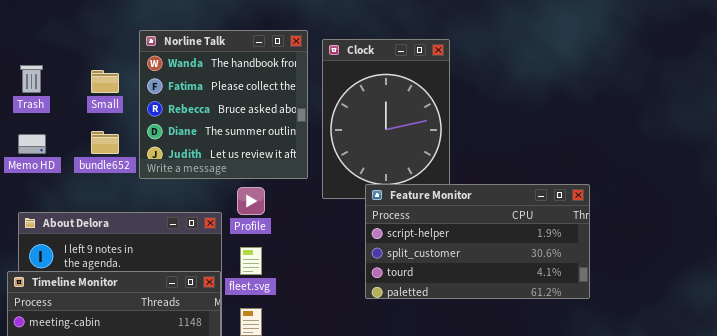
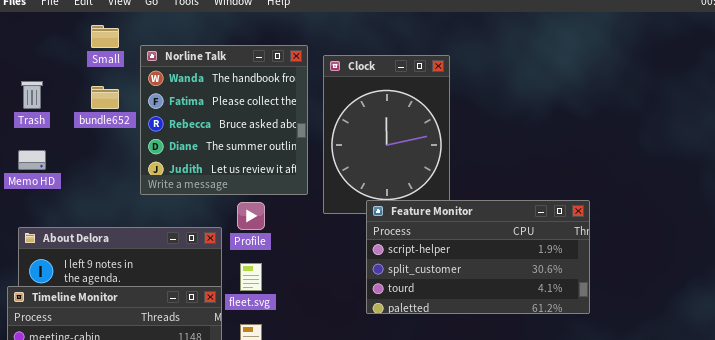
Small: [91,70,119,93] -> [91,25,119,48], moved
bundle652: [91,131,119,154] -> [91,86,119,109], moved

